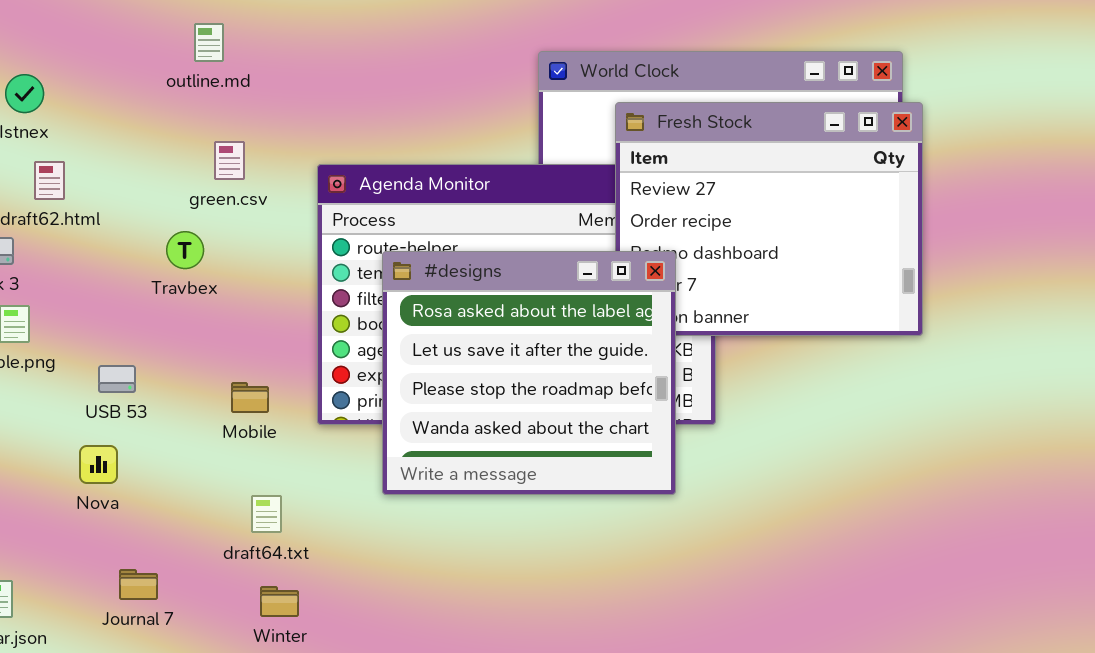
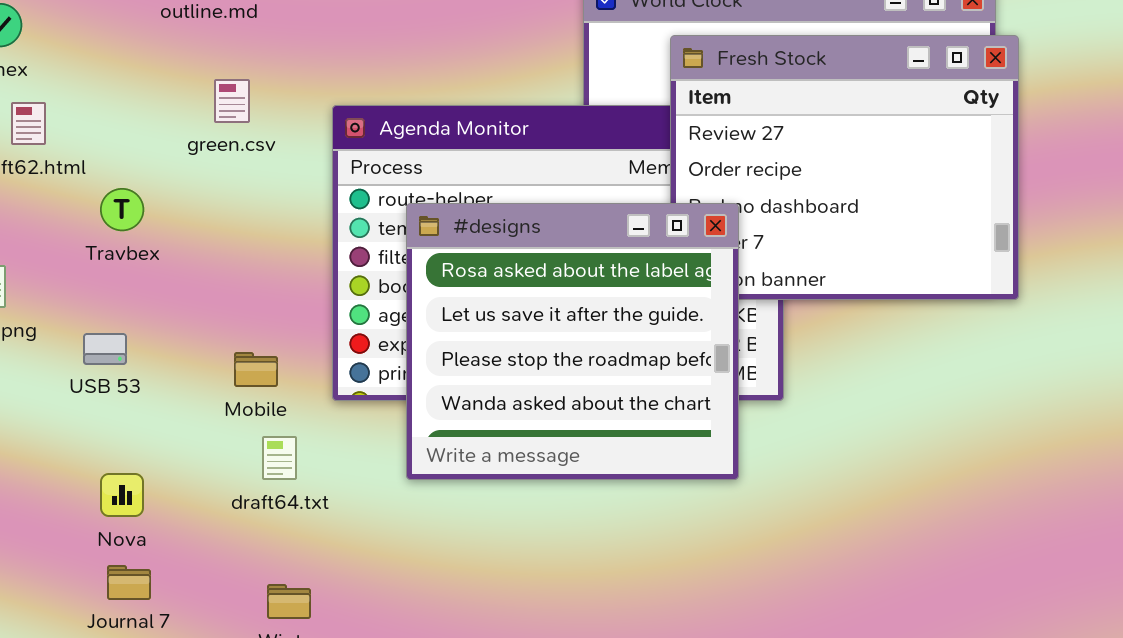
Travbex: [166,231,204,269] -> [100,188,144,231], moved
Nova: [79,445,118,484] -> [100,473,144,517], moved
draft64.txt: [251,495,282,533] -> [262,436,297,480], moved

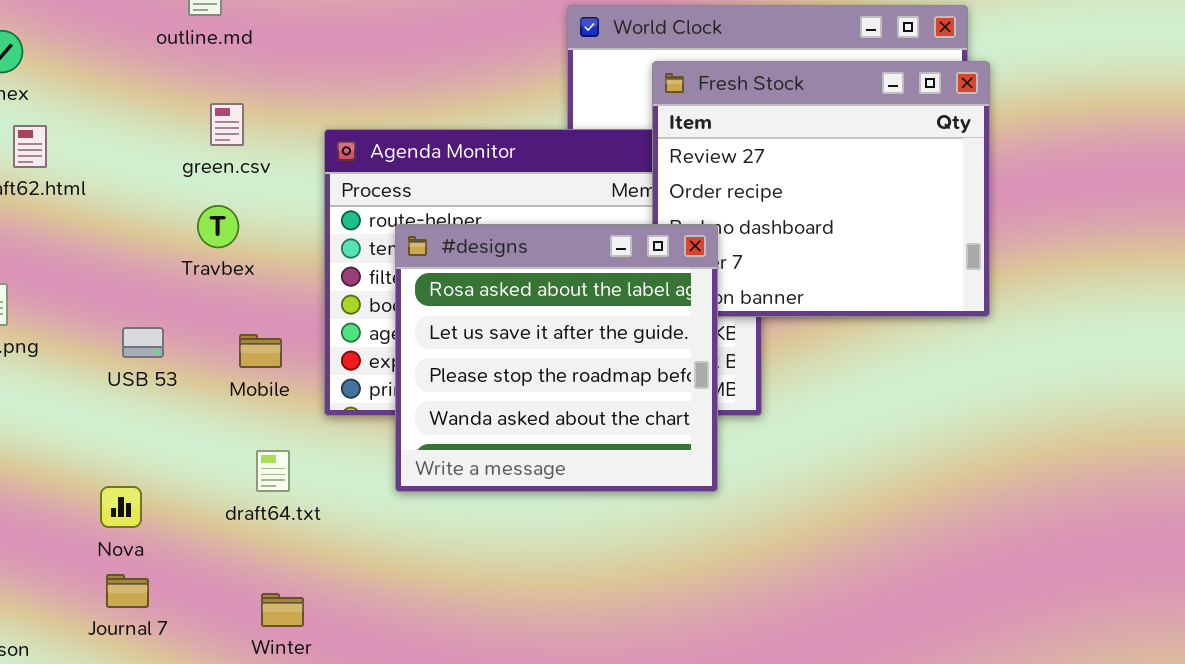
Travbex: [100,188,144,231] -> [197,205,239,248], moved
USB 53: [83,333,127,365] -> [122,327,164,358], moved
Mobile: [234,352,278,387] -> [239,334,282,368], moved

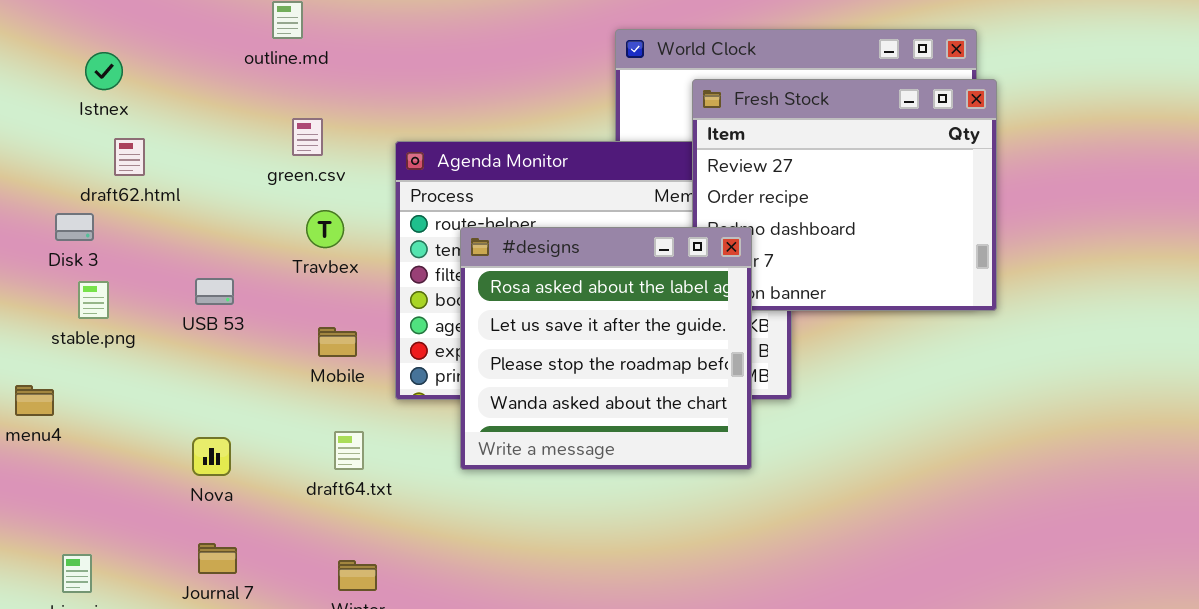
Travbex: [197,205,239,248] -> [306,210,344,248], moved
USB 53: [122,327,164,358] -> [195,278,234,305], moved
Nova: [100,486,142,528] -> [192,437,231,476], moved

